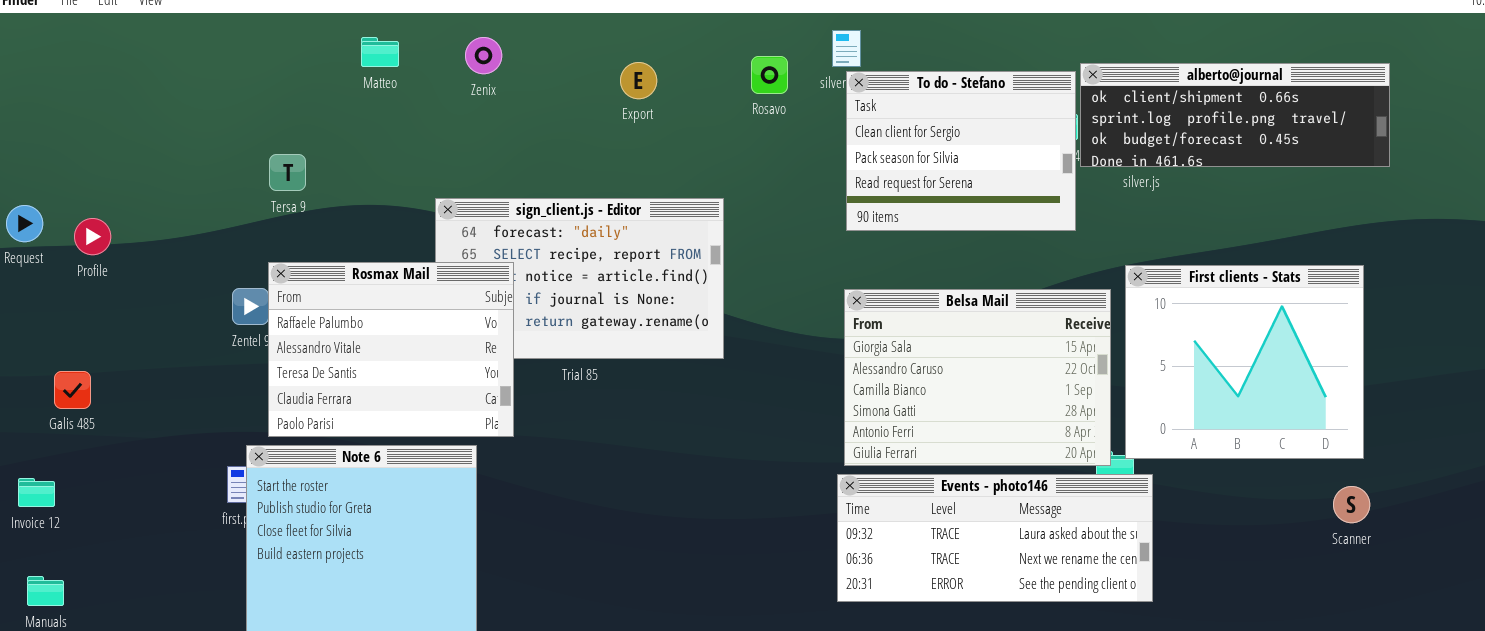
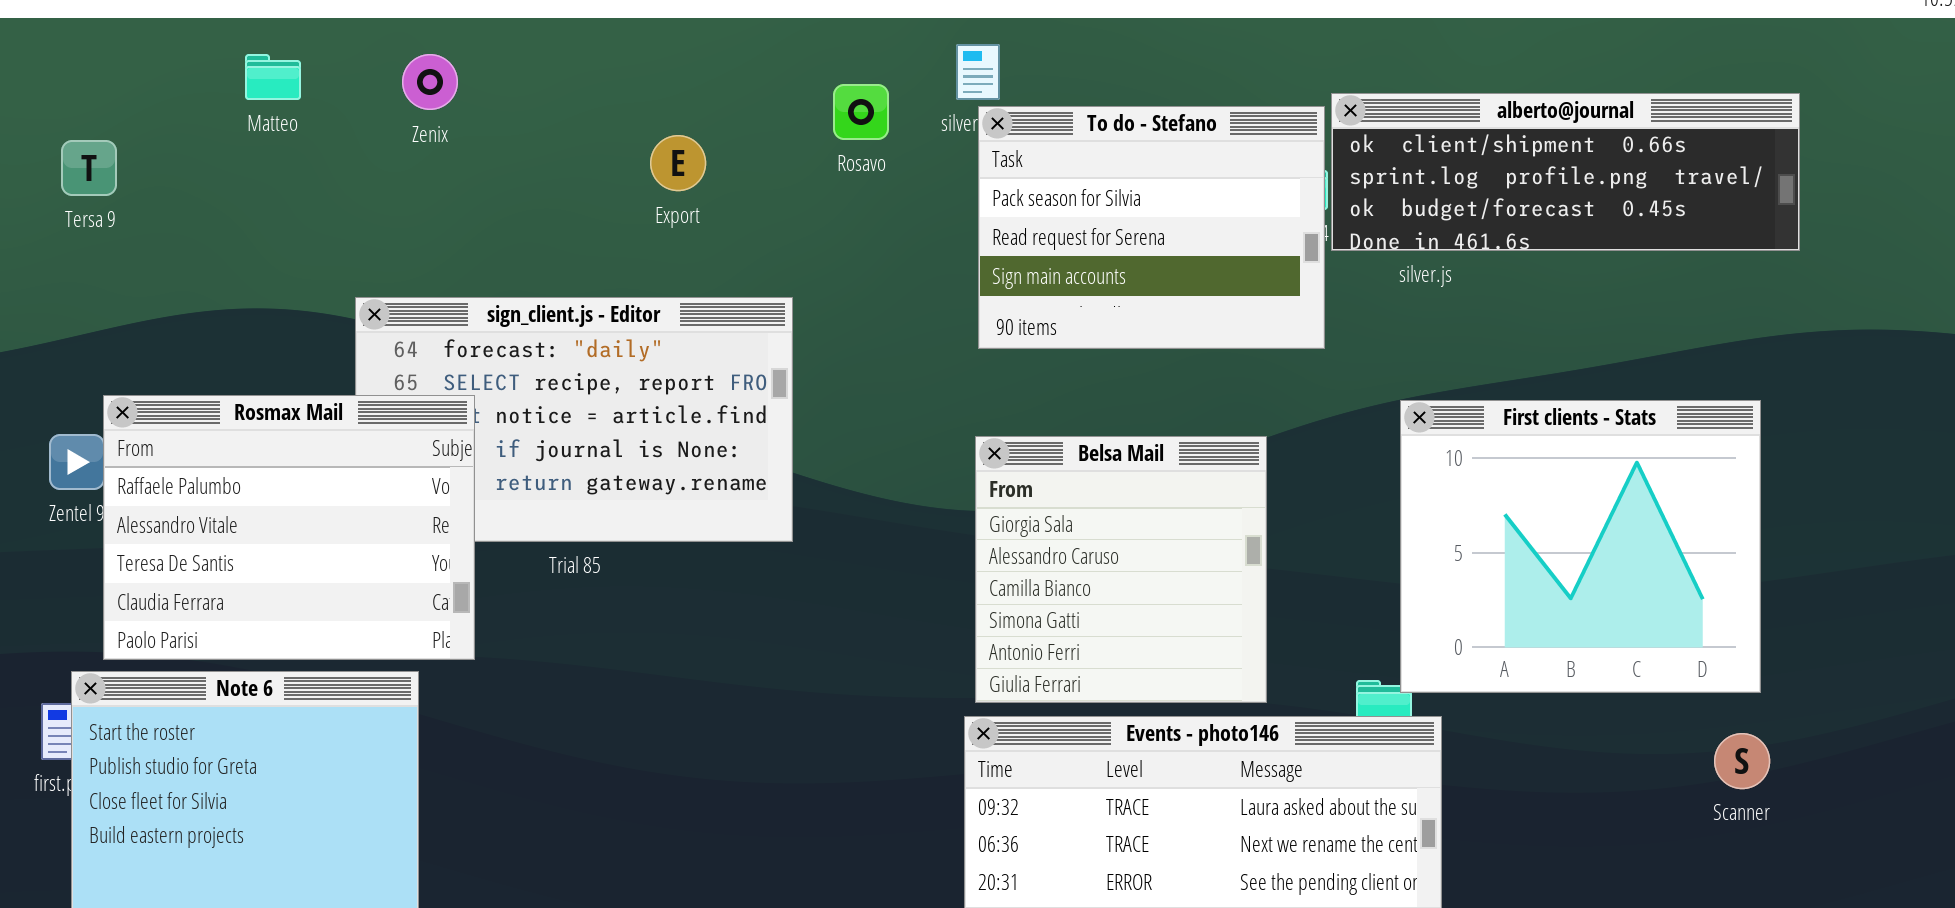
Export: [620,62,657,99] -> [650,135,706,191], moved
To do - Stefano: [846,71,1076,231] -> [978,106,1325,349], scrolled down 1 row
Tersa 9: [269,154,306,191] -> [61,140,117,196], moved
Belsa Mail: [844,289,1111,466] -> [975,436,1267,703], resized

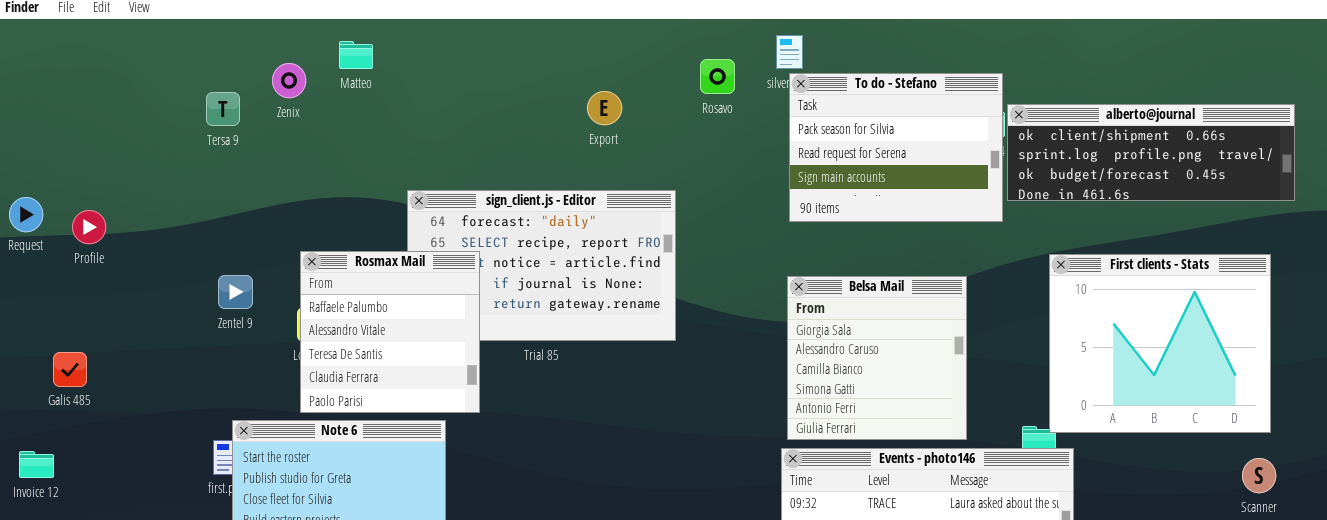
Zenix: [402,54,458,110] -> [272,63,306,98], moved
alberto@journal: [1331,93,1800,251] -> [1007,104,1295,201], moved
Tersa 9: [61,140,117,196] -> [206,92,240,126], moved
Rosmax Mail: [103,395,475,660] -> [300,251,480,413], resized

